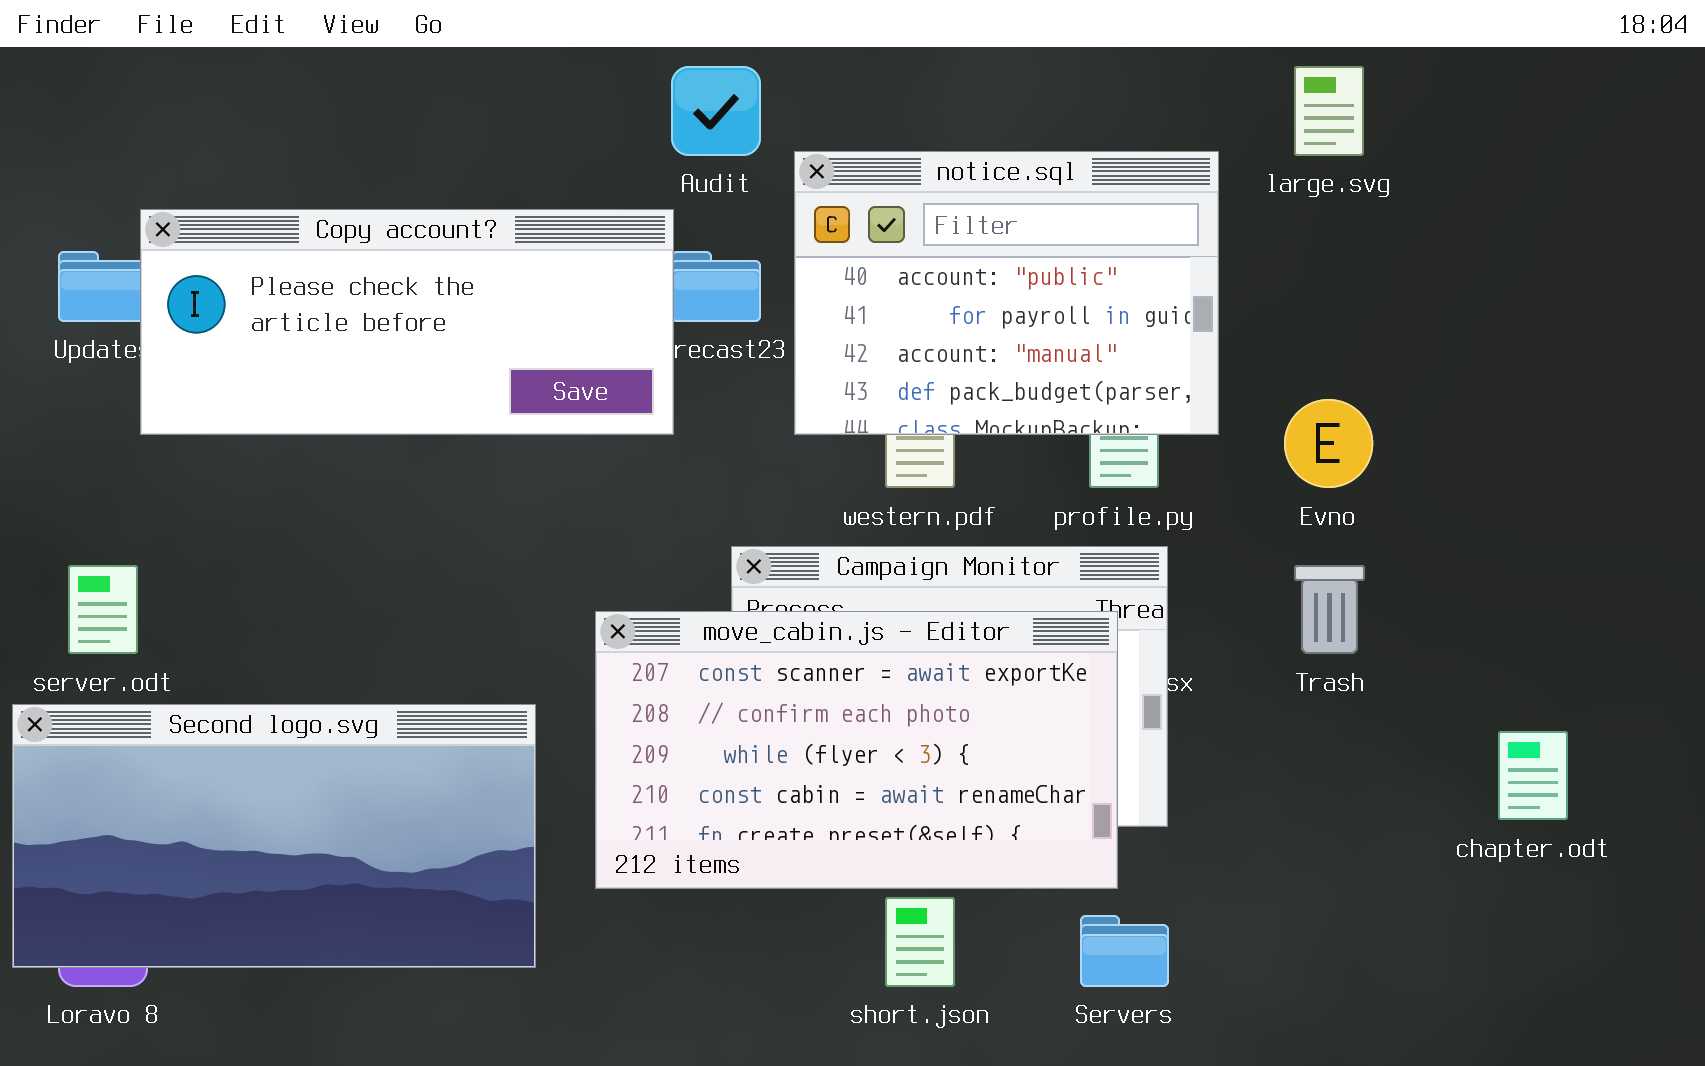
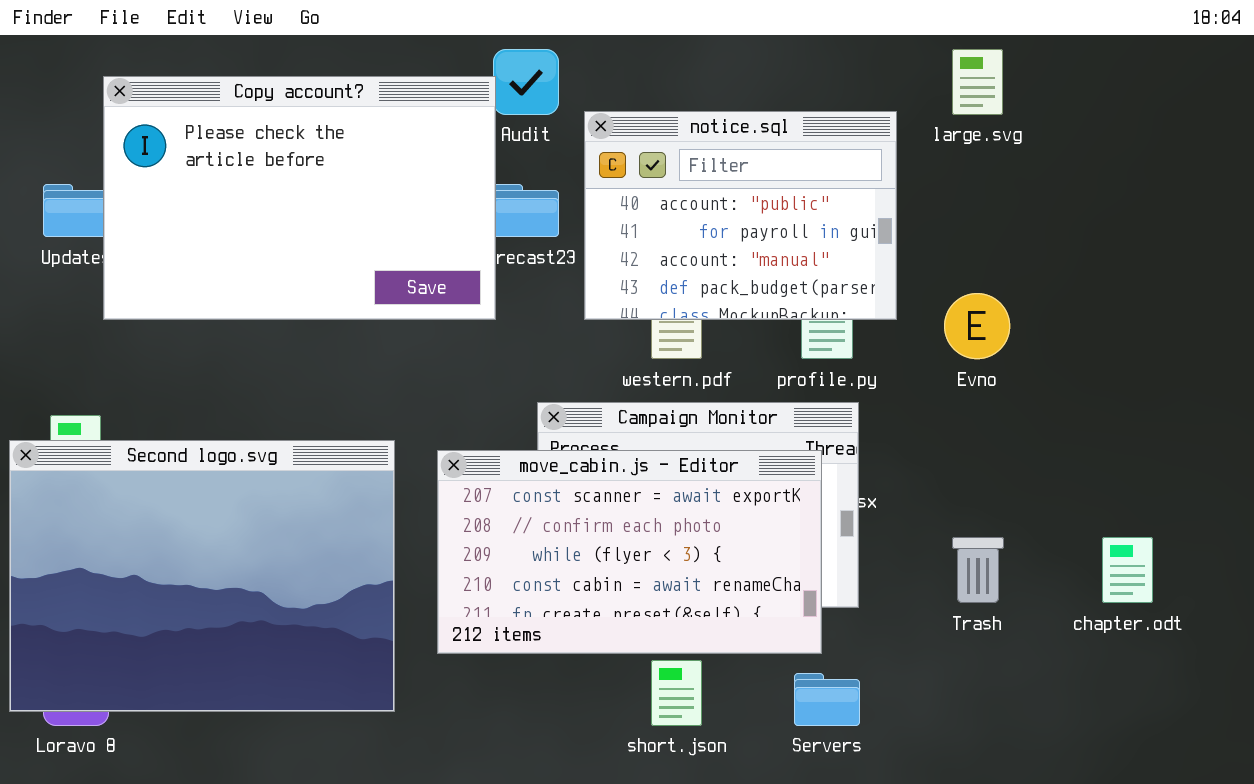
Copy account?: [140,209,674,435] -> [103,76,496,320], resized
Trash: [1294,565,1365,654] -> [952,537,1004,603], moved
Second logo.svg: [12,704,536,968] -> [9,440,395,712], resized

